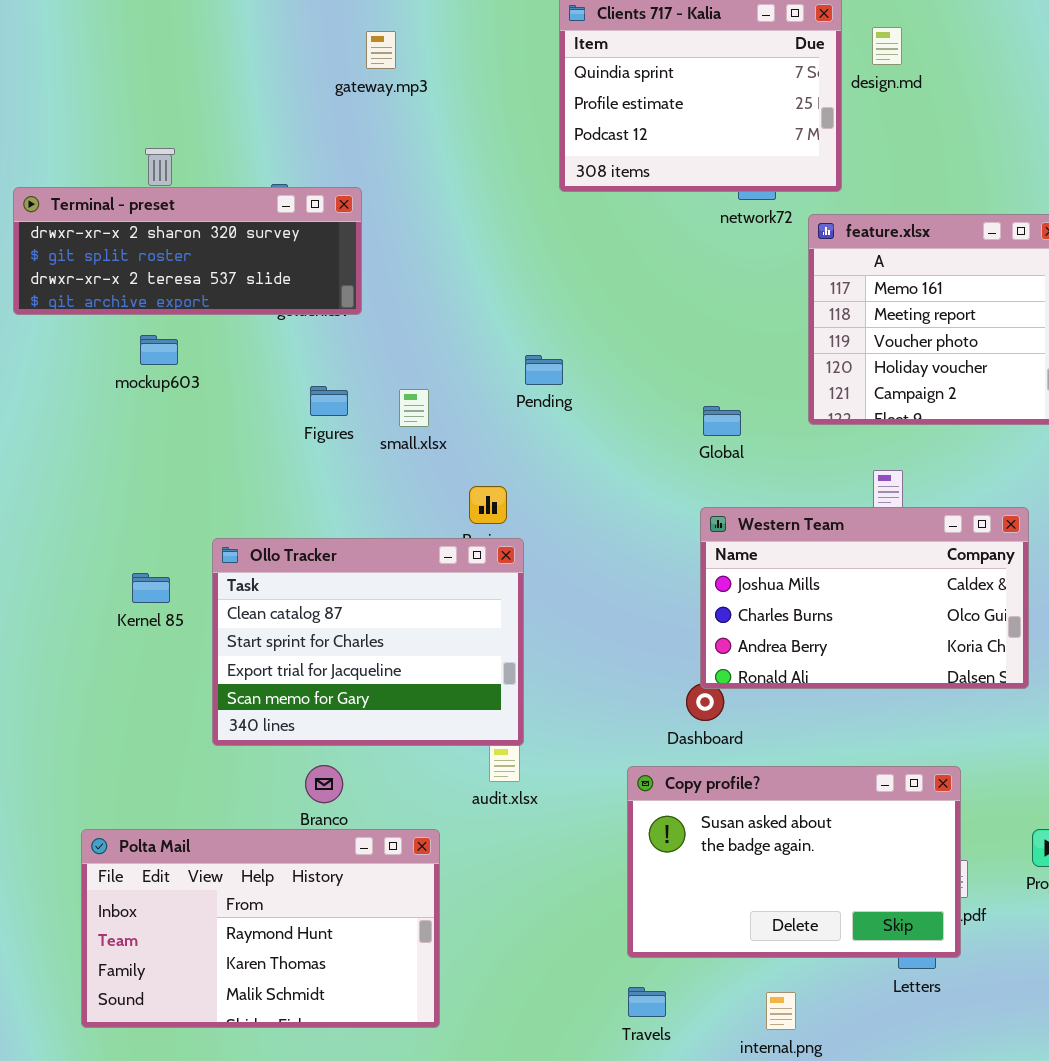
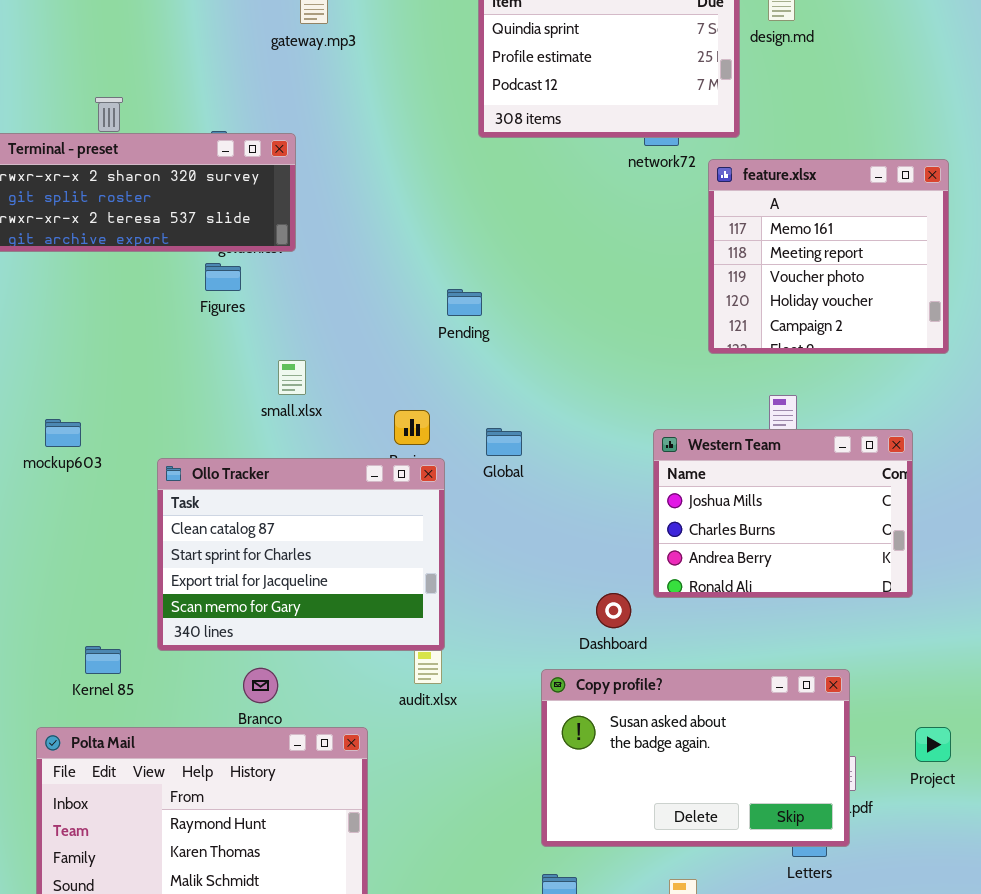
mockup603: [140,335,178,365] -> [45,419,81,447], moved
Figures: [310,386,348,416] -> [205,263,241,291], moved
small.xlsx: [399,389,429,427] -> [278,360,306,395], moved
Global: [703,406,741,436] -> [486,428,522,456], moved
Western Team: [700,507,1029,689] -> [653,429,913,598], resized
Kernel 85: [132,573,170,603] -> [85,646,121,674], moved

